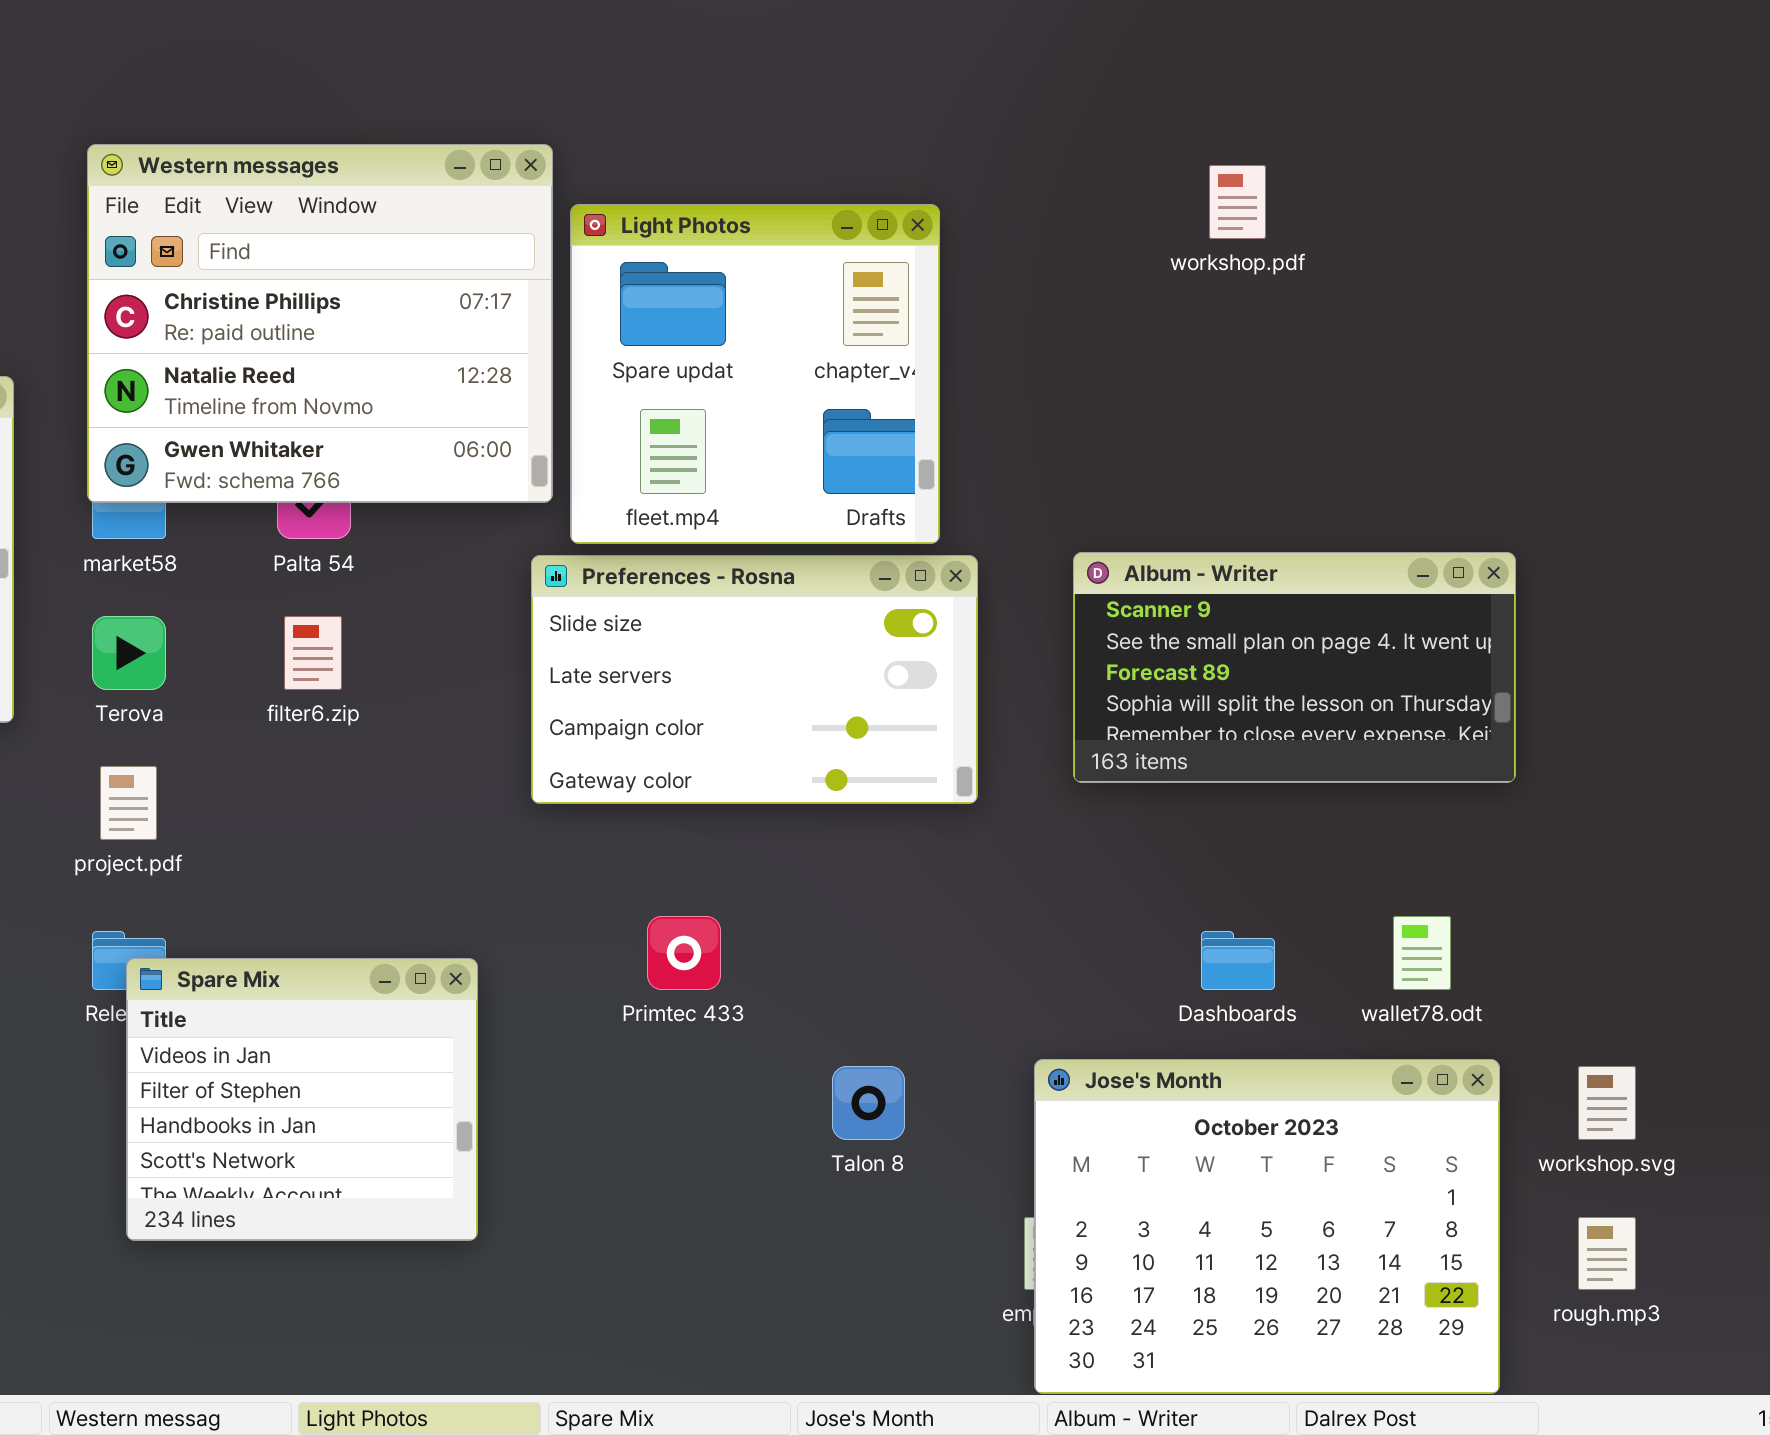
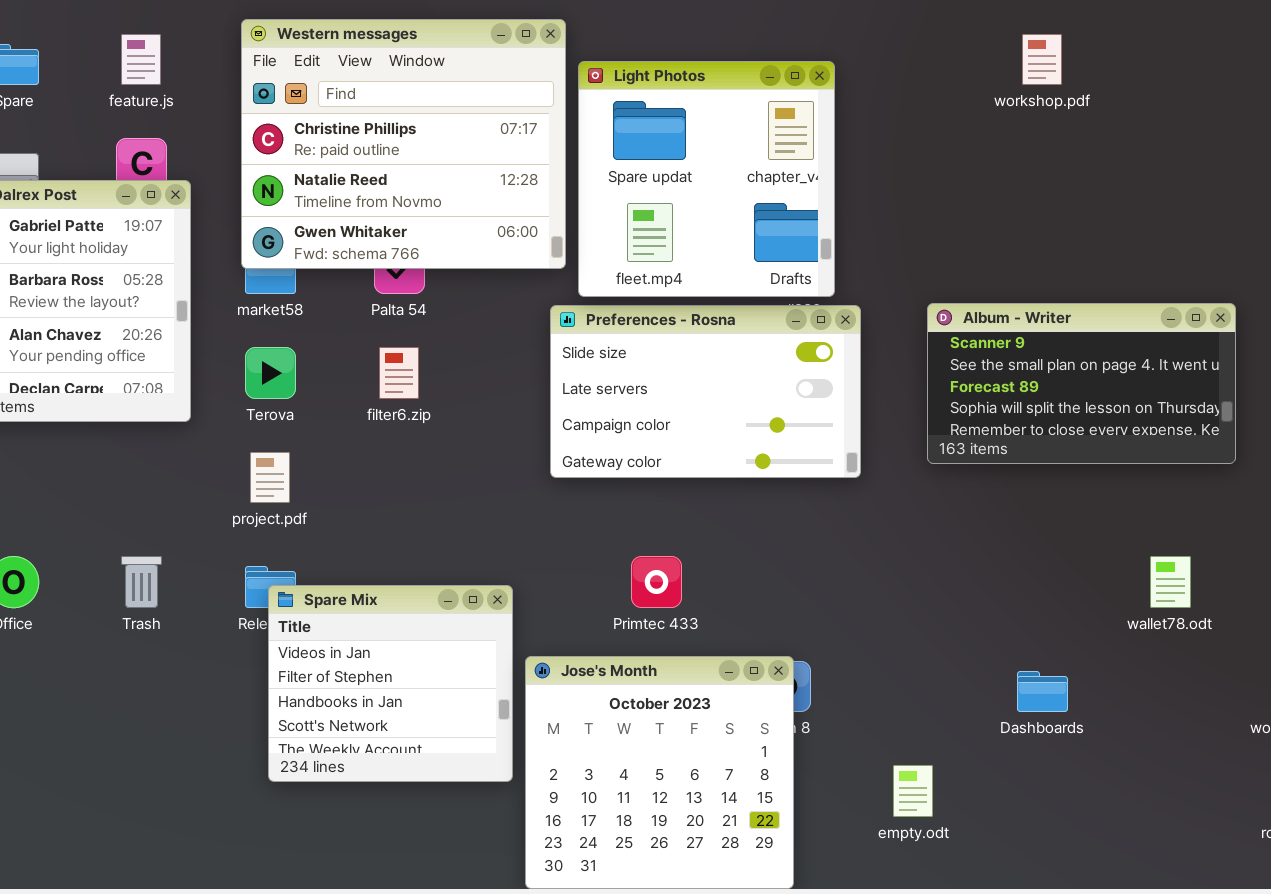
Dashboards: [1201,931,1275,990] -> [1017,671,1068,712], moved
Jose's Month: [1034,1059,1500,1394] -> [525,656,794,889], moved, resized

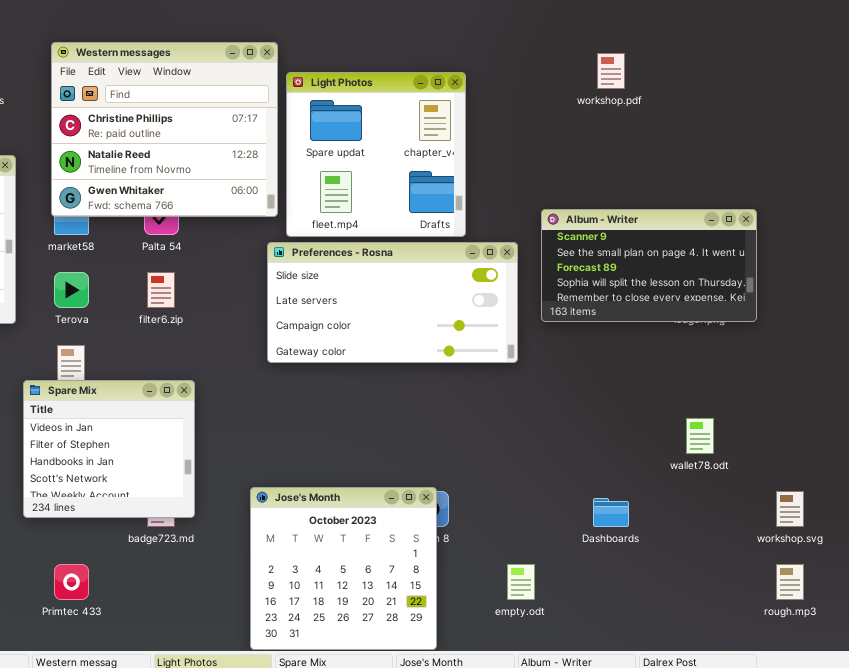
Album - Writer: [927,303,1236,464] -> [541,209,757,322], moved
Preferences - Rosna: [550,305,861,478] -> [267,242,518,363], resized
Primtec 433: [631,556,682,608] -> [54,564,89,600], moved
Spare Mix: [268,585,513,782] -> [23,380,195,518], moved

